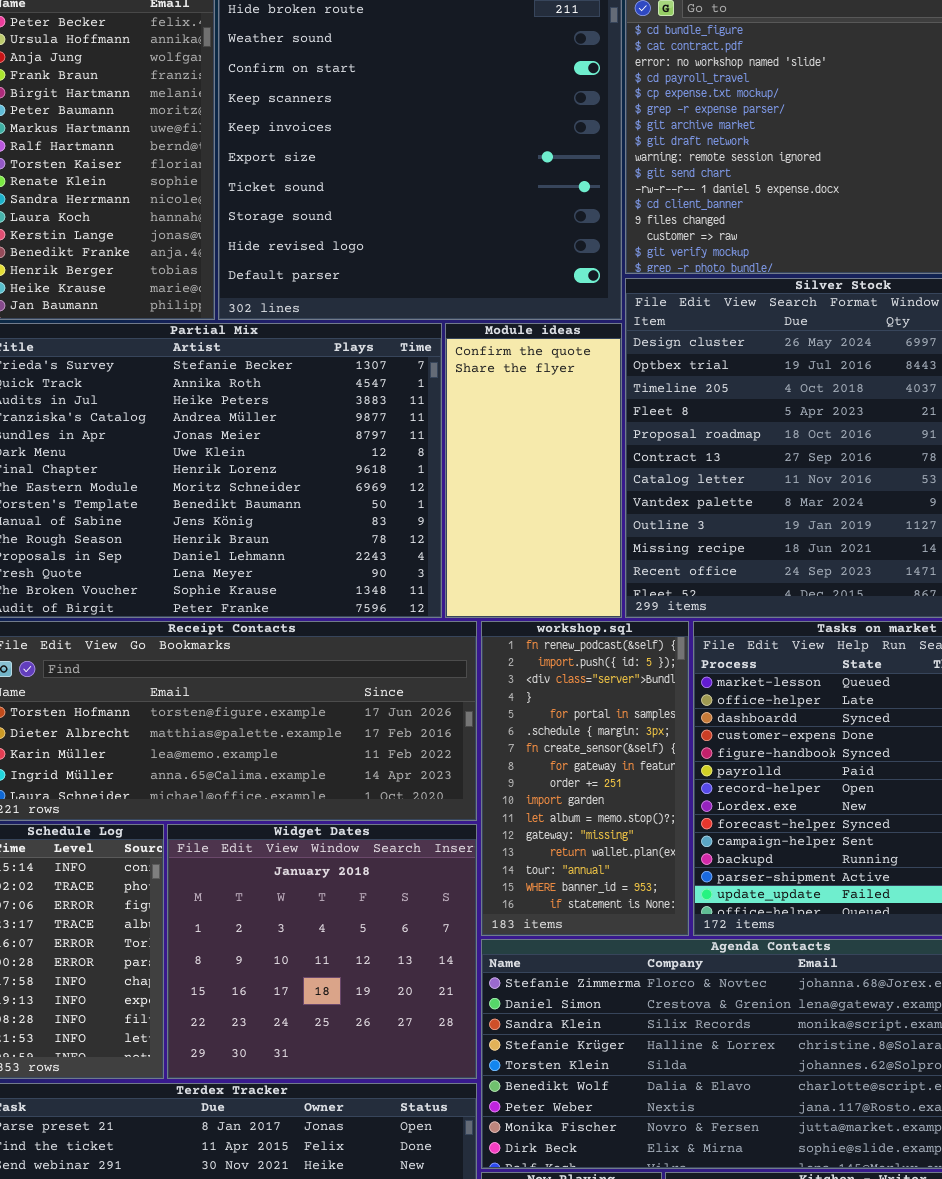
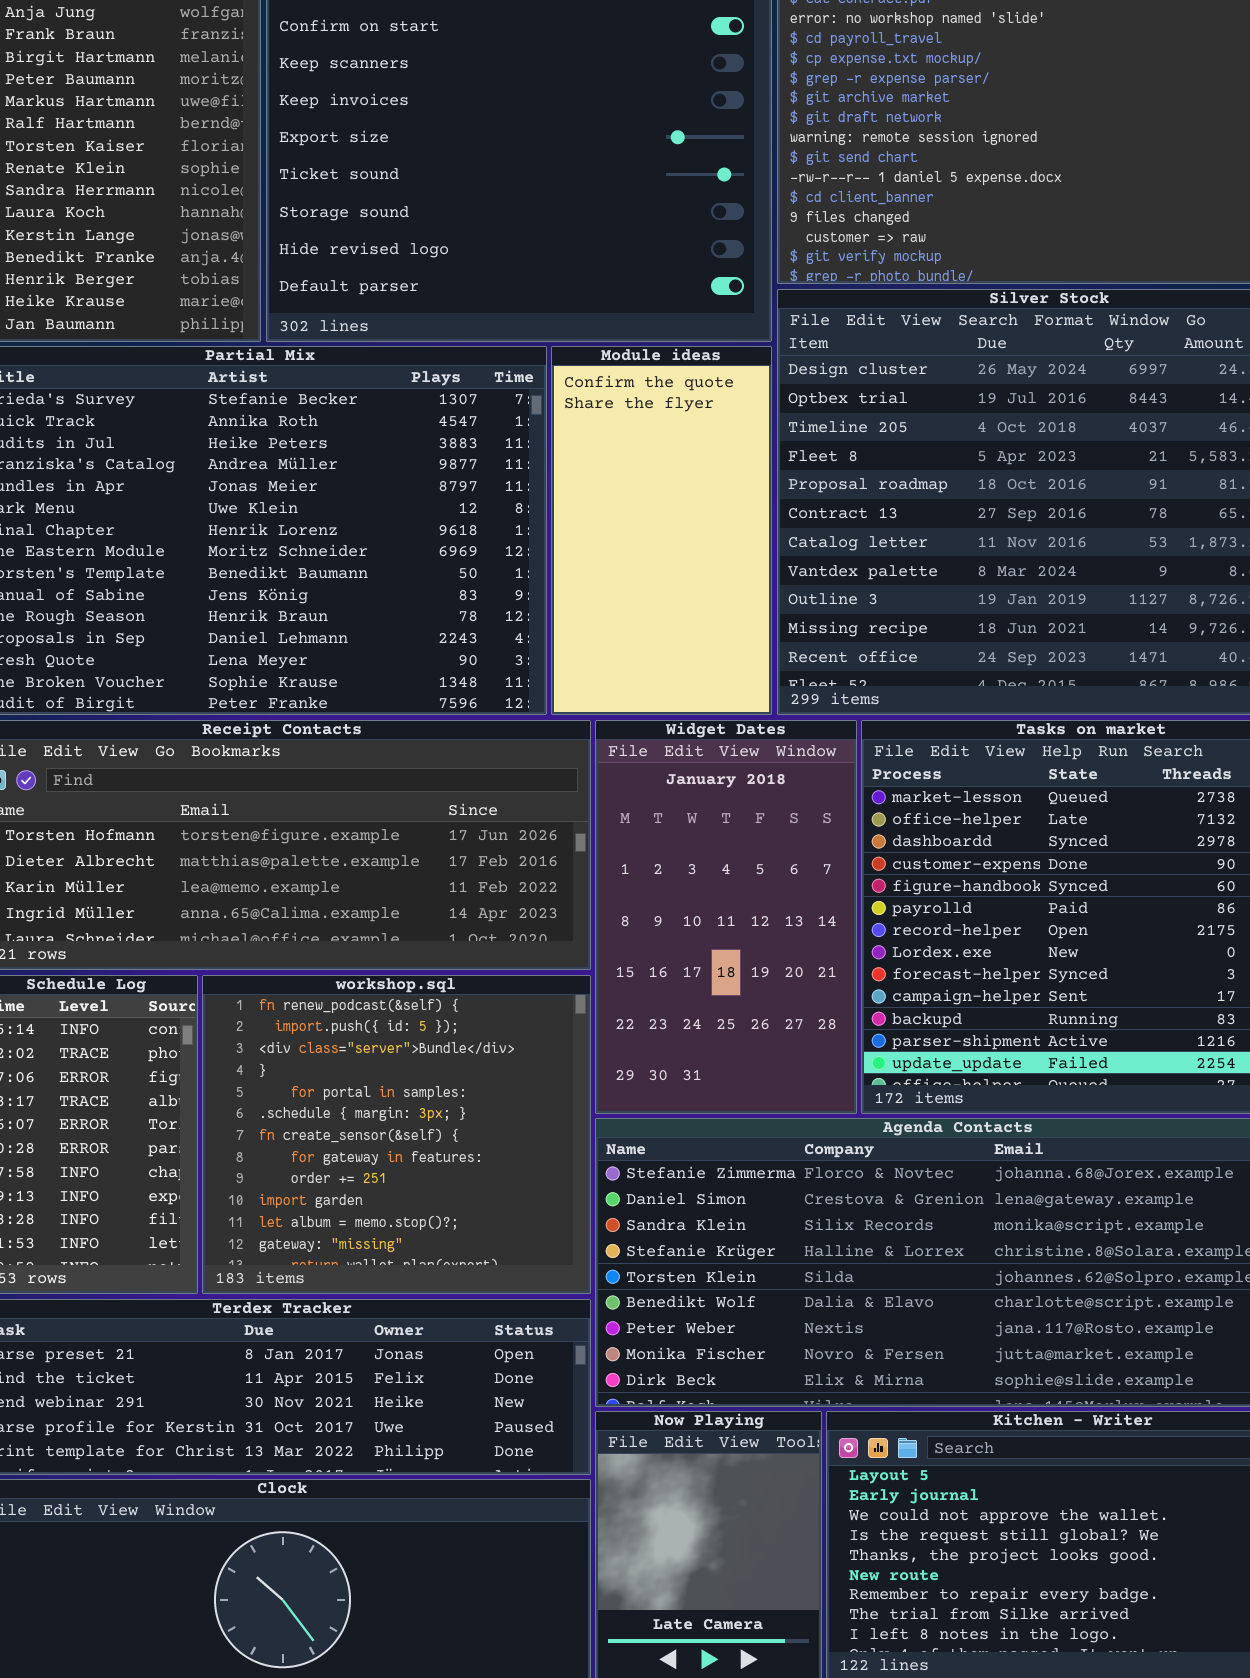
workshop.sql: [481,621,689,936] -> [202,975,591,1294], moved, resized
Widget Dates: [167,824,477,1079] -> [595,720,857,1114], moved, resized

